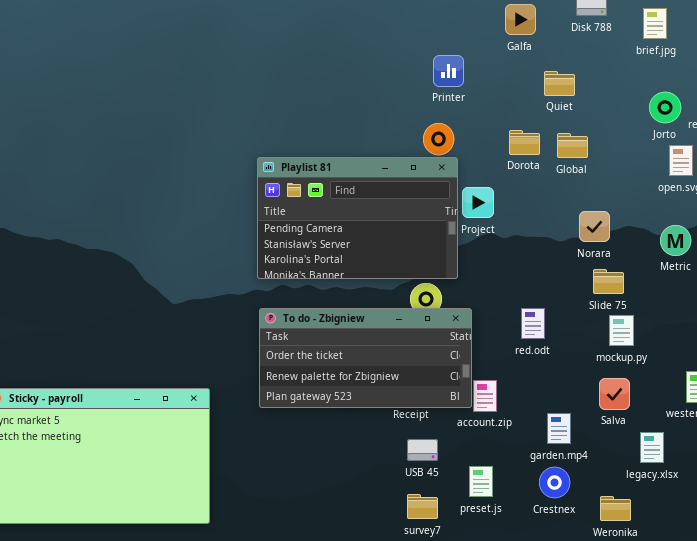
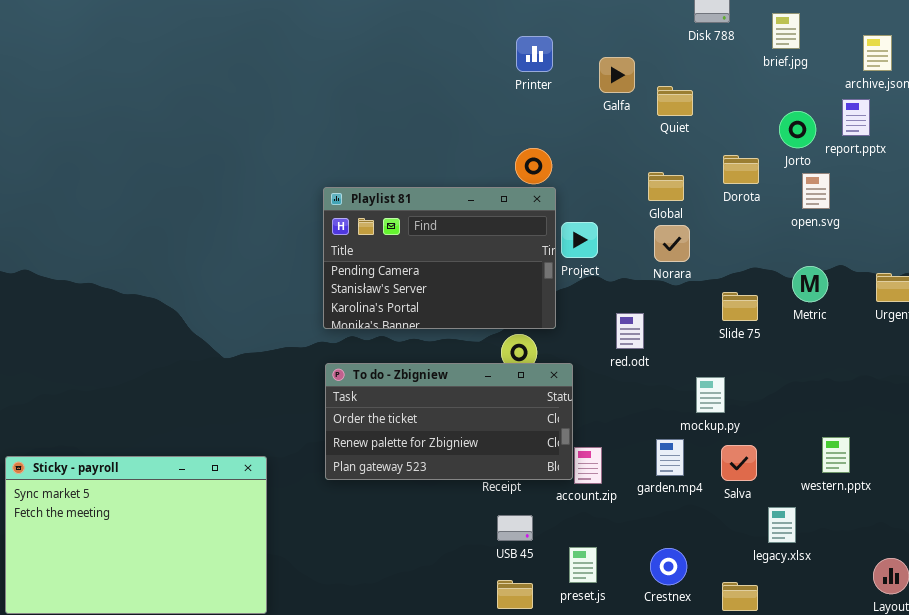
Galfa: [505,4,536,35] -> [599,57,635,93], moved
Printer: [433,55,464,87] -> [516,36,553,72], moved
Dorota: [509,130,540,155] -> [723,155,759,184], moved
Global: [557,133,588,158] -> [648,172,684,201], moved
Norara: [579,211,610,242] -> [654,225,690,262], moved
Slide 75: [593,269,624,294] -> [722,292,758,321], moved
red.odt: [521,308,545,339] -> [616,313,644,349], moved
mockup.py: [609,315,634,346] -> [696,377,725,413], moved
garden.mp4: [547,413,571,444] -> [656,439,684,476], moved

